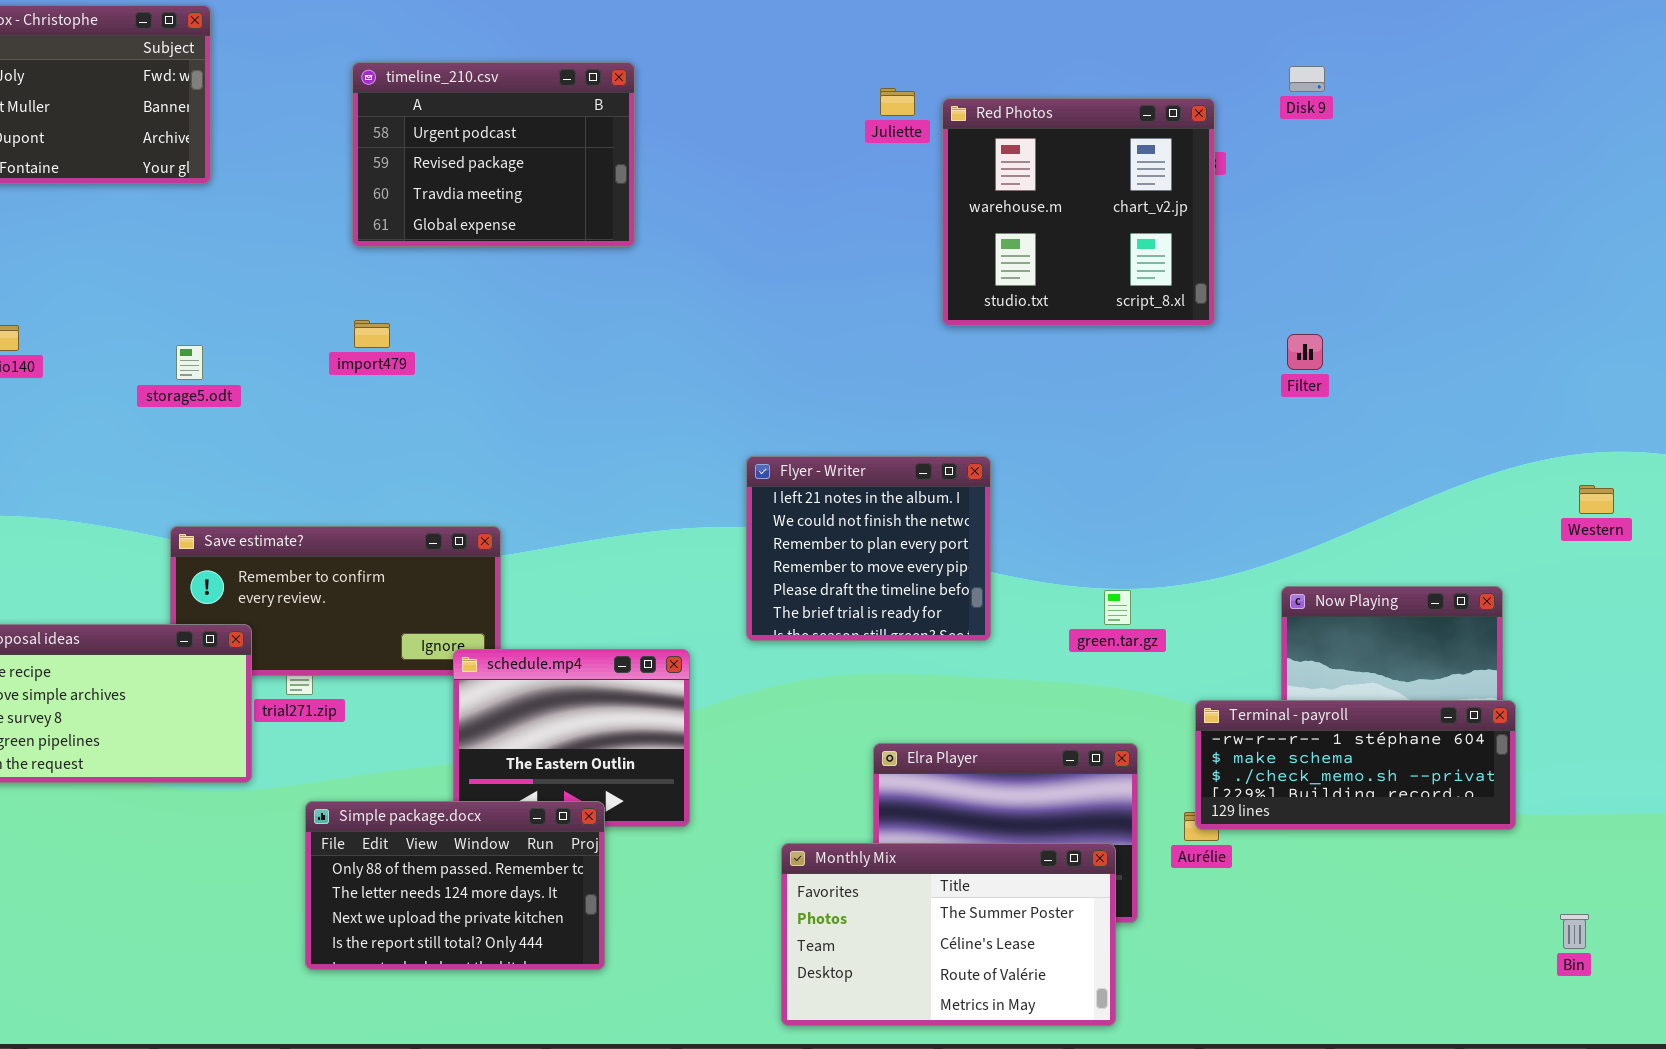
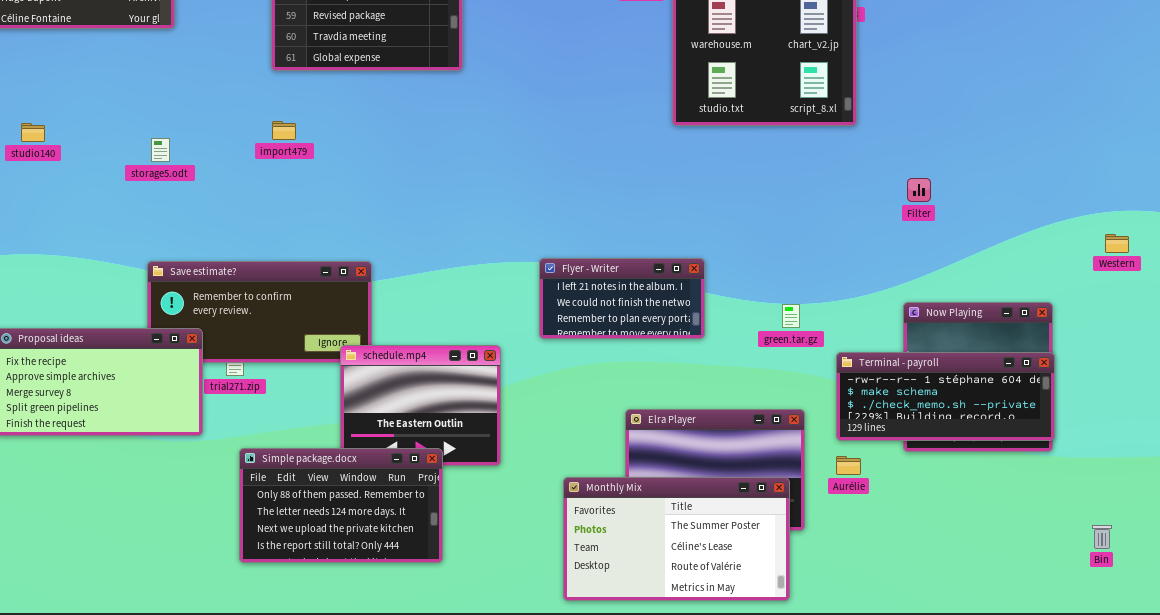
Filter: [1287,334,1323,370] -> [907,178,931,202], moved
Flyer - Writer: [746,456,991,641] -> [539,258,705,339], resized
Terminal - payroll: [1195,700,1516,830] -> [836,352,1055,441], moved

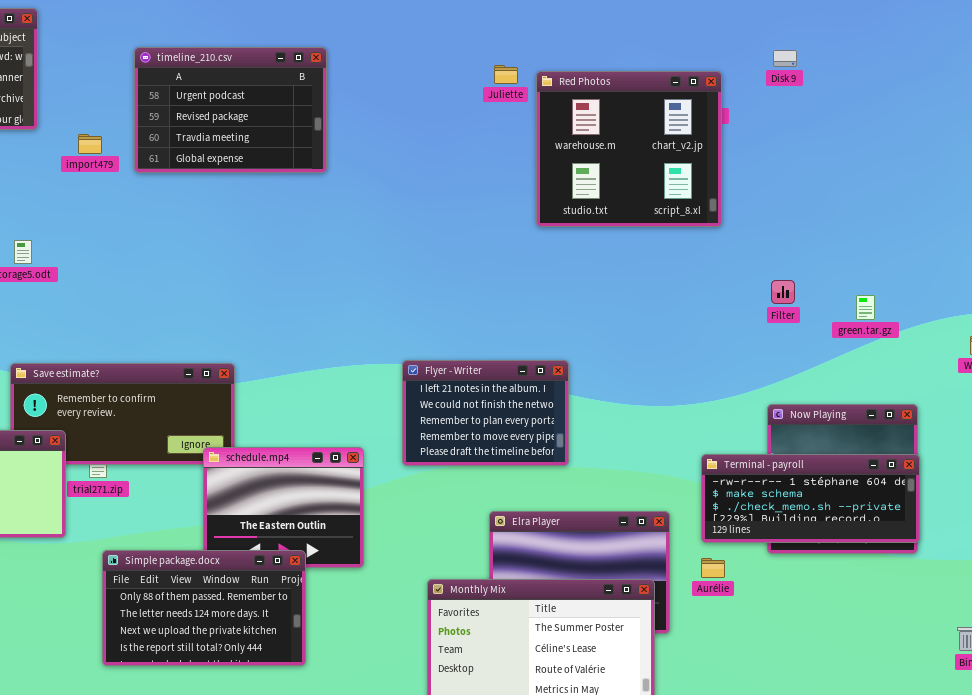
import479: [272,121,296,140] -> [78,134,102,154], moved
Flyer - Writer: [539,258,705,339] -> [402,360,569,466], resized
green.tar.gz: [782,304,800,328] -> [856,295,875,320], moved

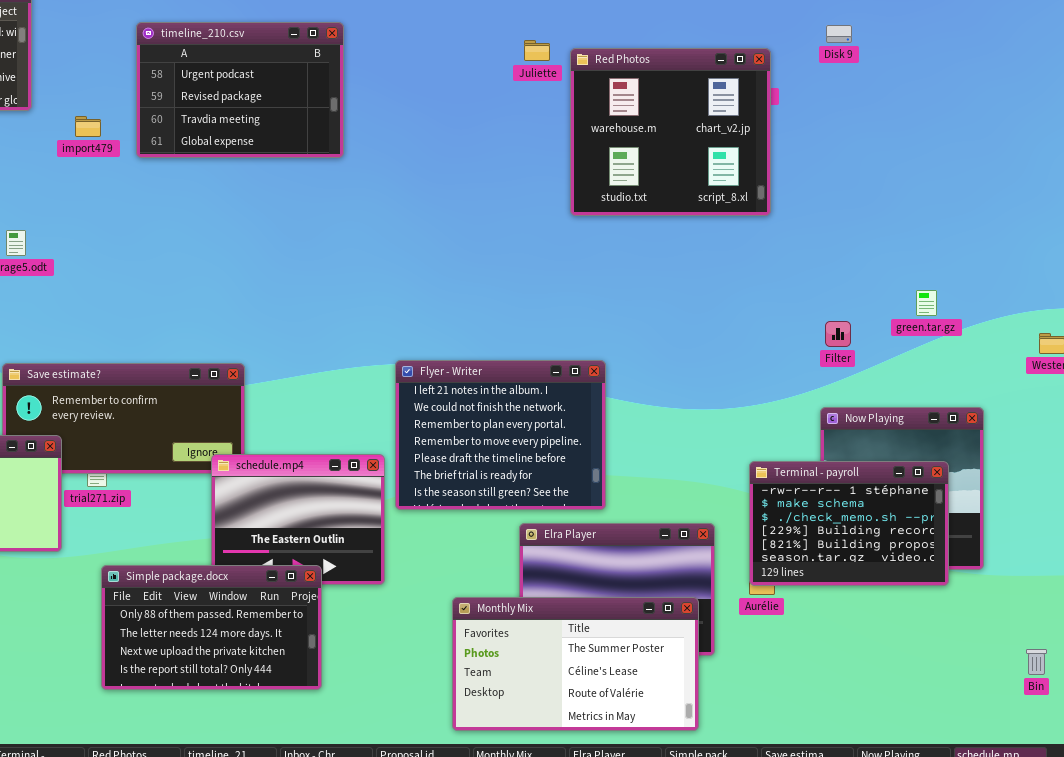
Filter: [771,280,795,304] -> [825,321,851,347], moved
Flyer - Writer: [402,360,569,466] -> [395,360,606,510], resized
Terminal - payroll: [701,454,920,543] -> [749,461,949,586], resized

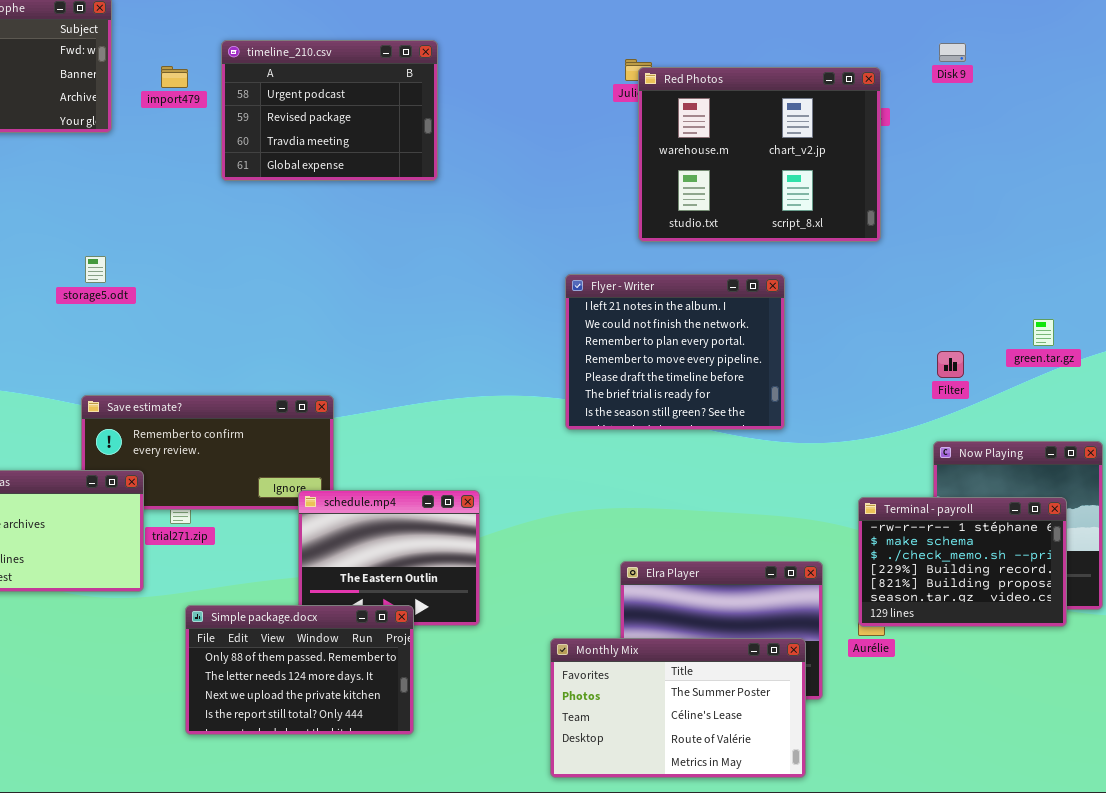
Red Photos: [570,48,771,216] -> [638,67,881,242], resized
import479: [75,116,101,137] -> [161,66,188,88], moved
Flyer - Writer: [395,360,606,510] -> [565,274,785,430], moved

